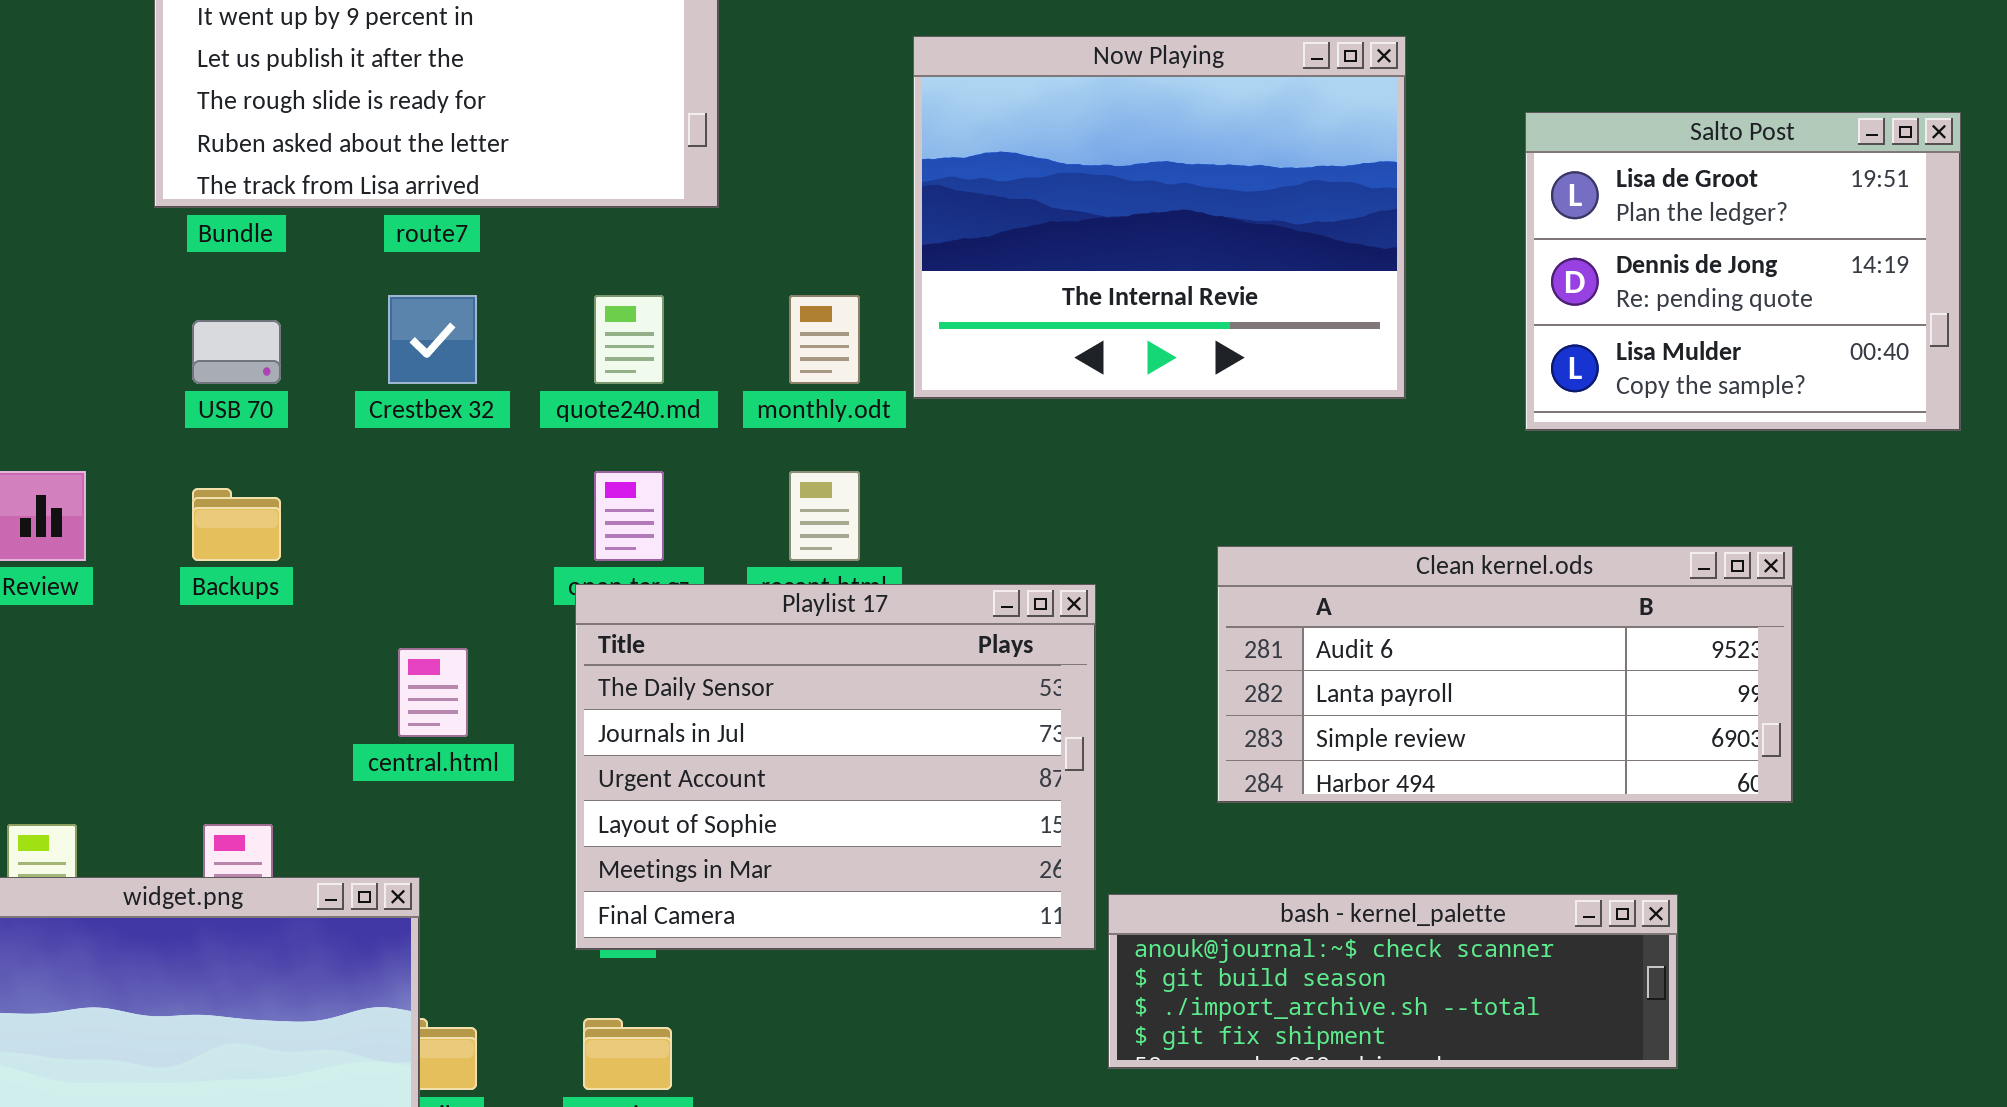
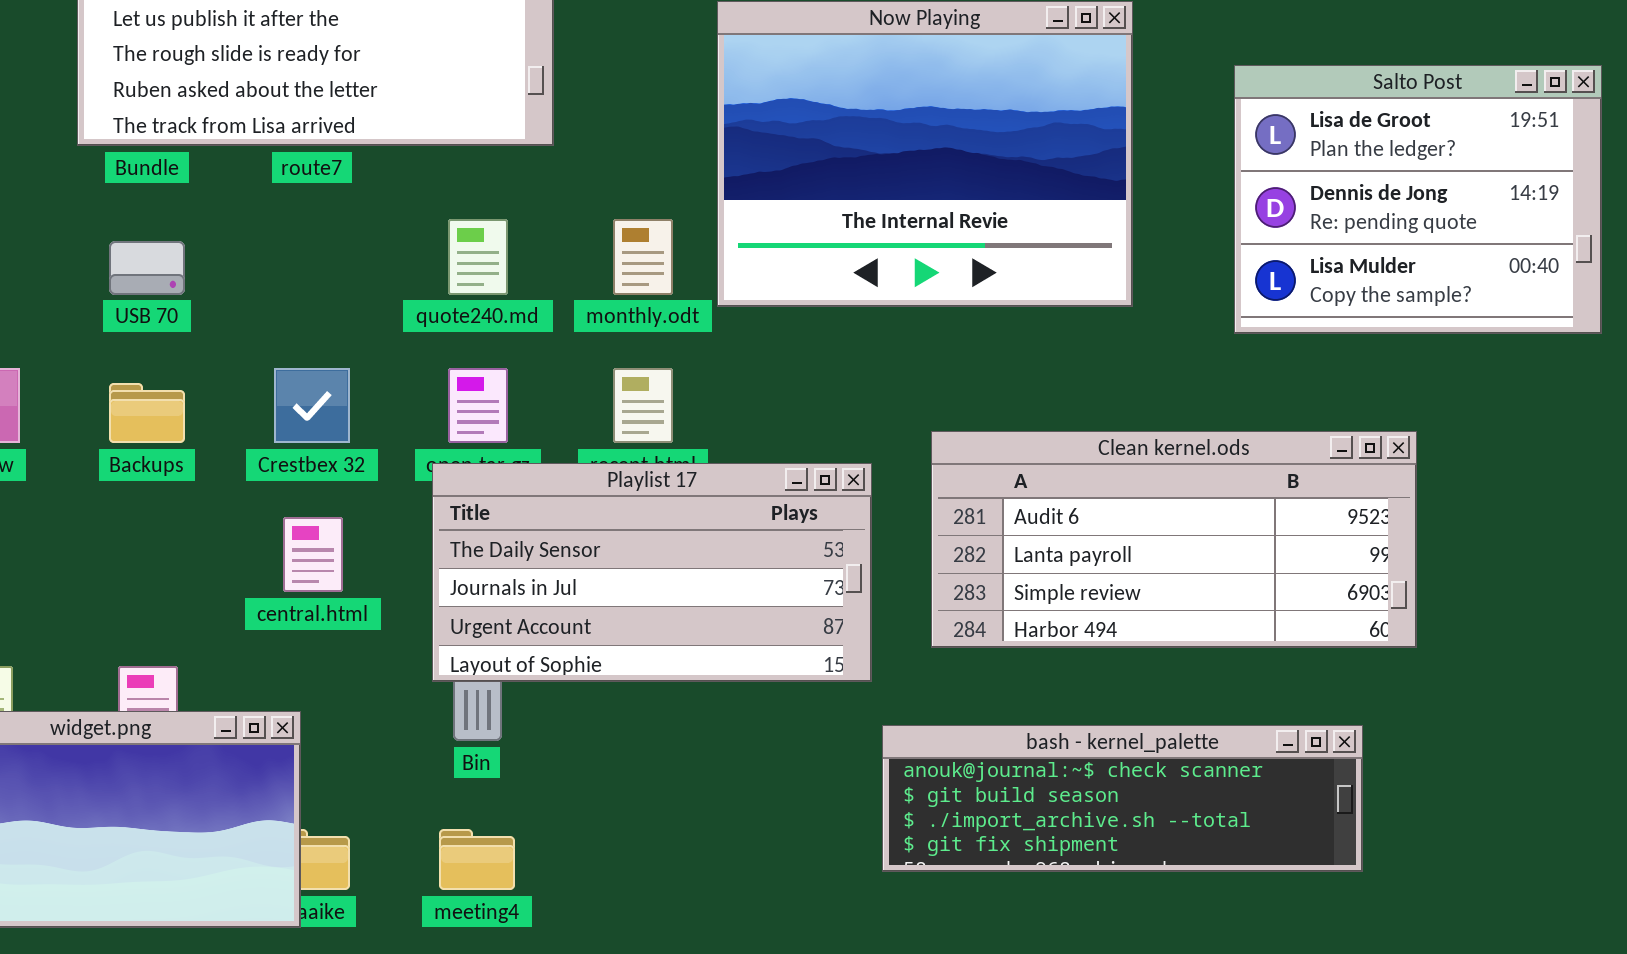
Crestbex 32: [388,295,477,384] -> [274,368,350,443], moved
Clean kernel.ods: [1217,546,1793,803] -> [931,431,1417,648], moved
Playlist 17: [575,584,1096,950] -> [432,463,872,682], resized

